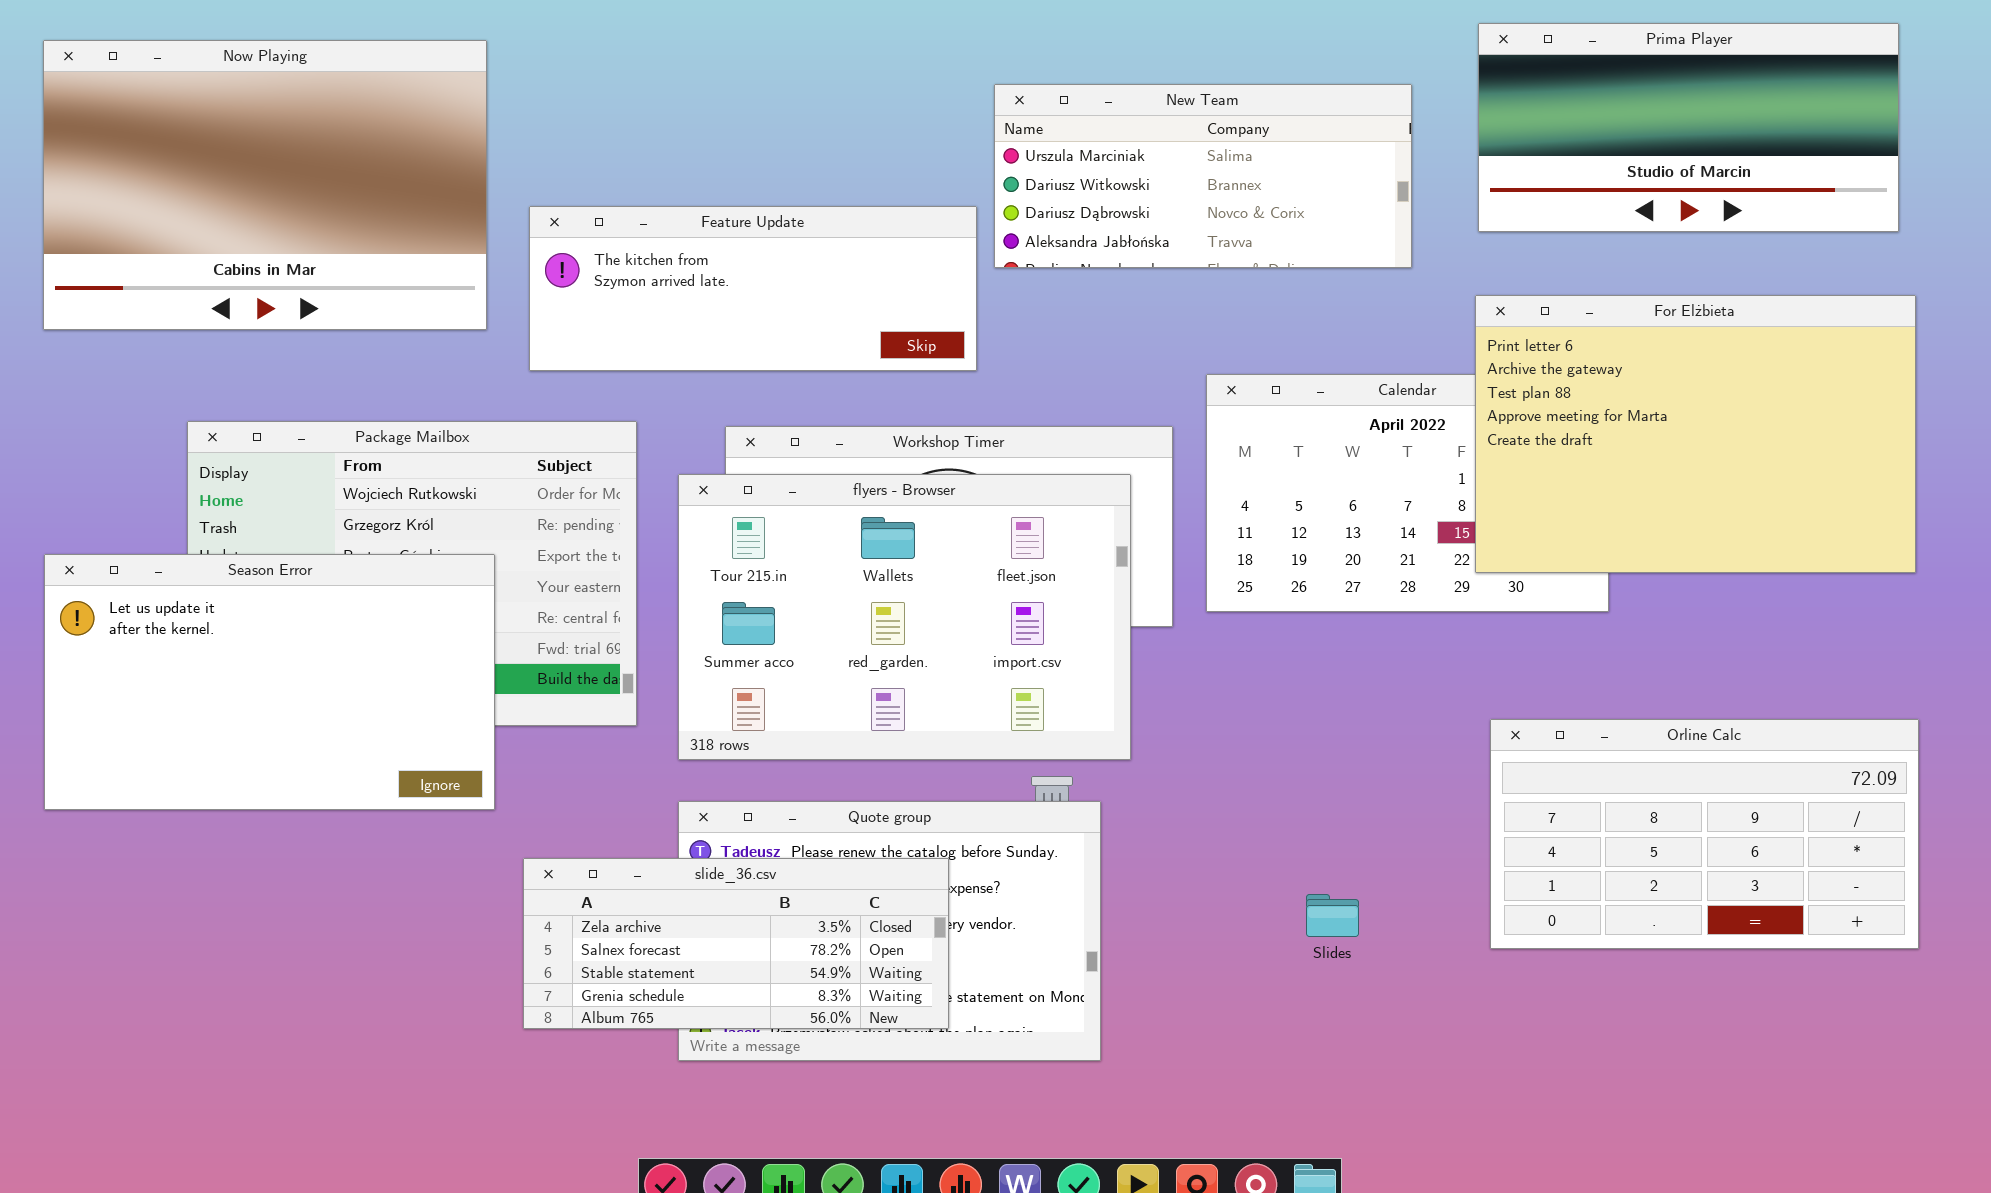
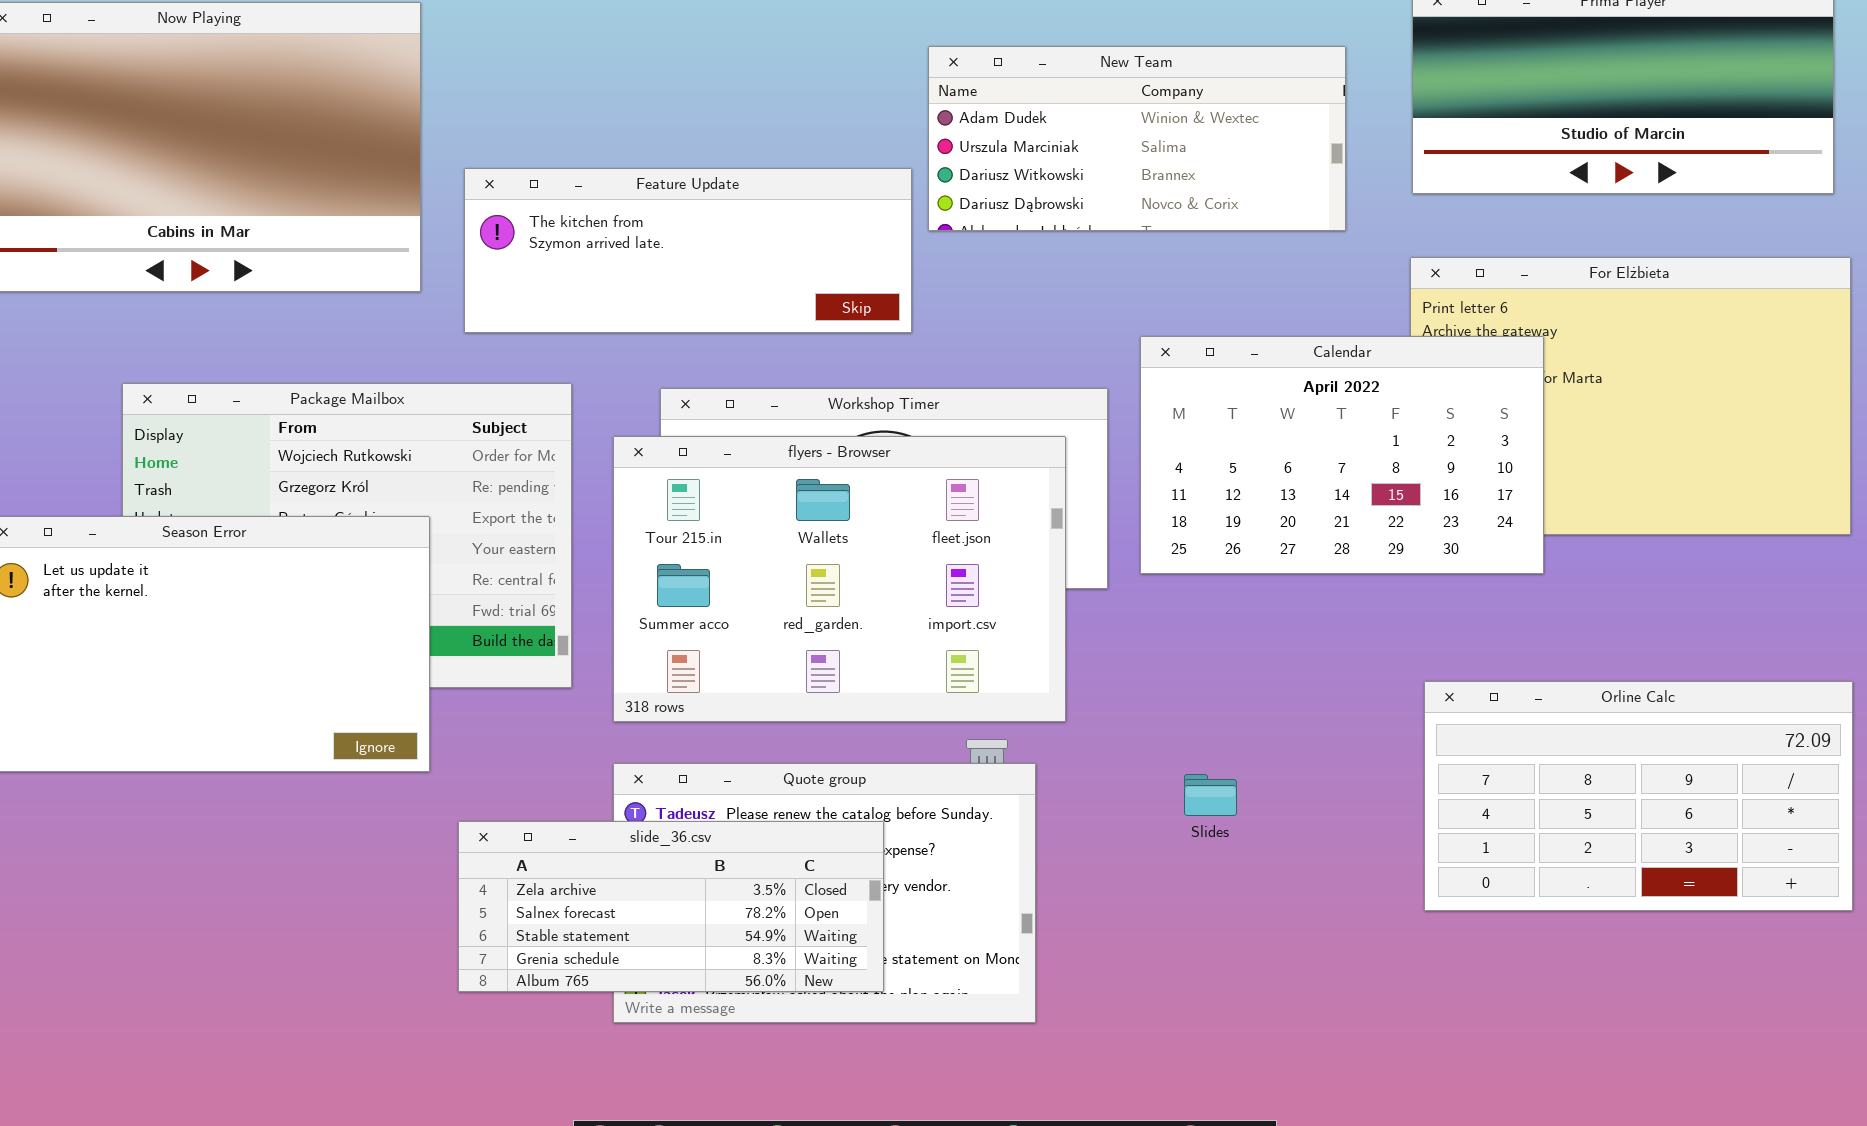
New Team: [994,84,1412,268] -> [928,46,1346,231], scrolled up 1 row
Calendar: [1206,374,1609,612] -> [1140,336,1544,574], raised
Slides: [1306,894,1359,937] -> [1184,774,1237,816], moved

